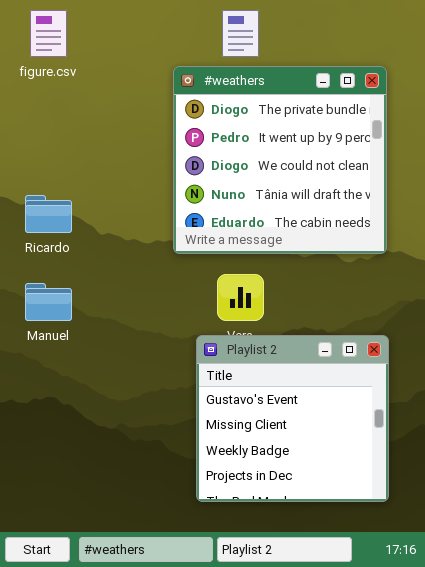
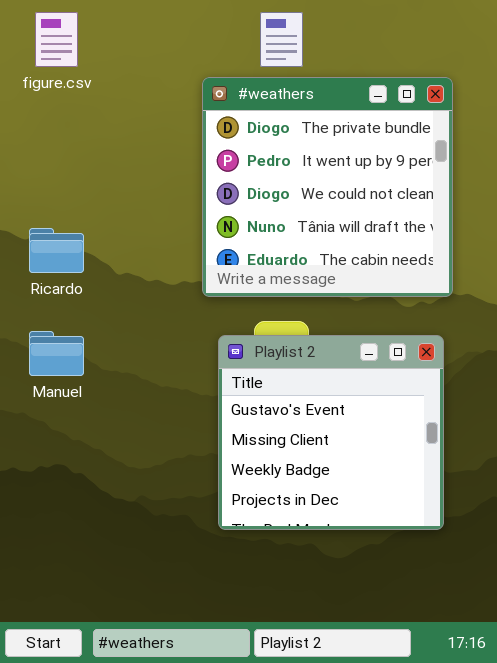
Playlist 2: [196,335,389,502] -> [218,335,444,530], moved

